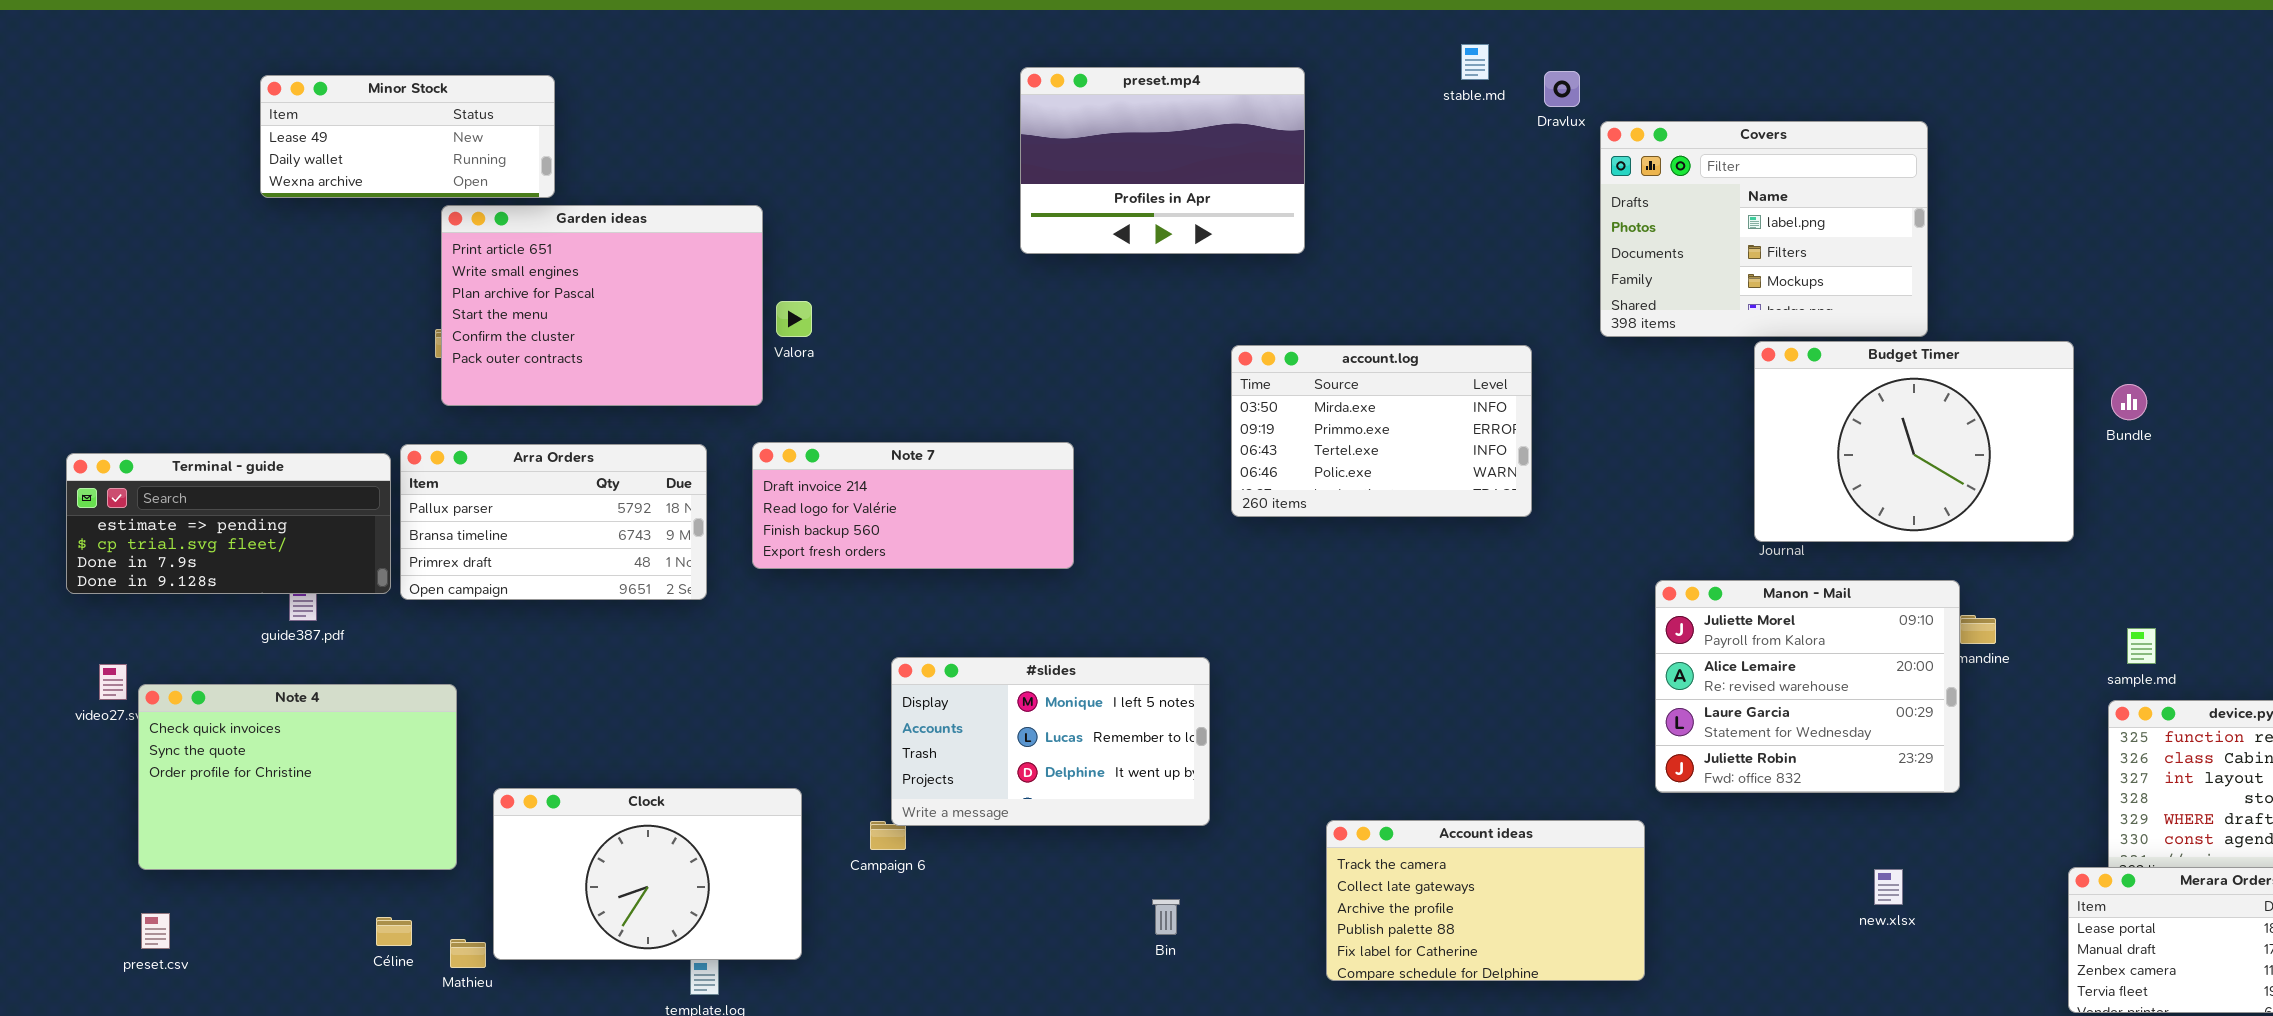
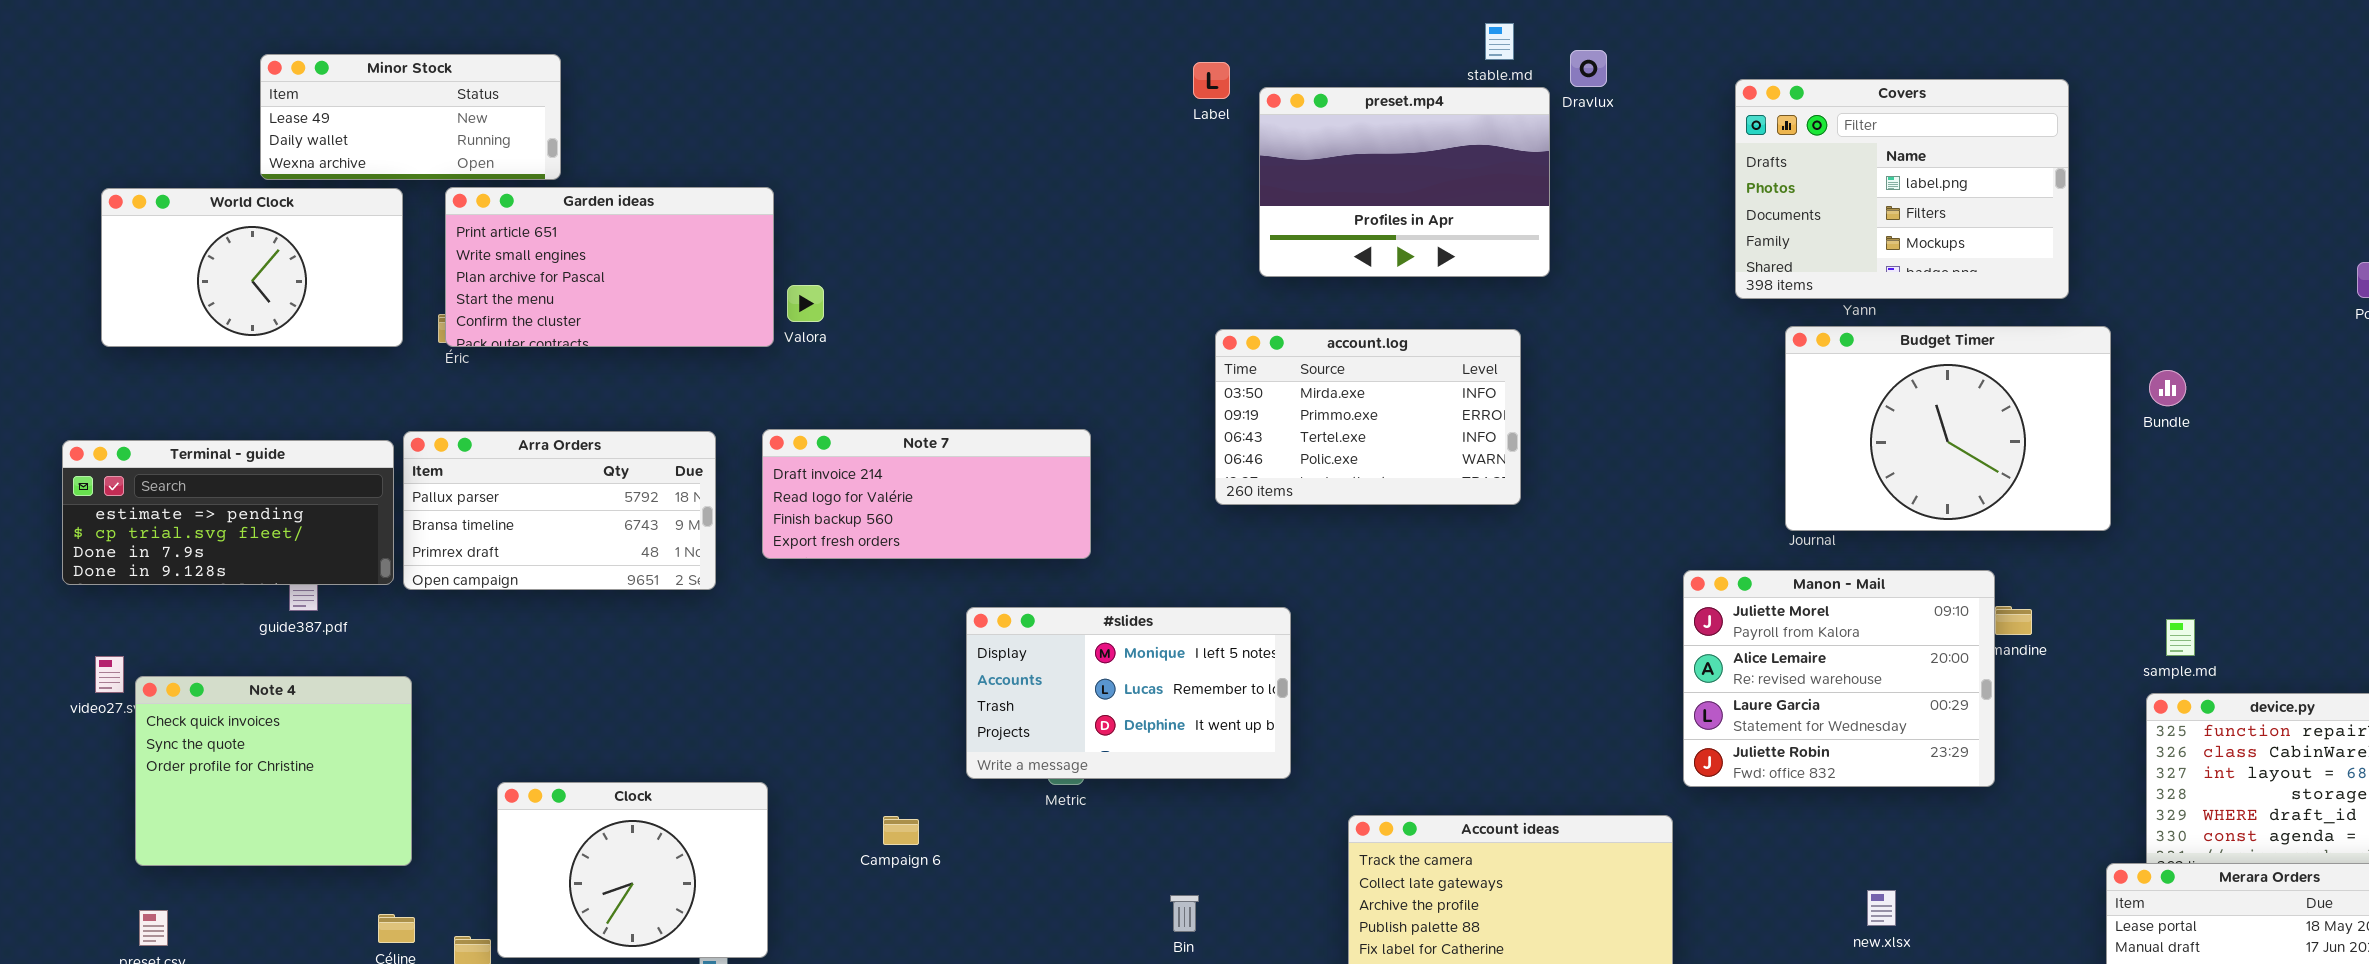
preset.mp4: [1020,67,1305,254] -> [1259,87,1550,277], moved
Covers: [1600,121,1928,337] -> [1735,79,2069,299], moved
Garden ideas: [441,205,763,406] -> [445,187,774,347], resized
World Clock: none -> [101,188,403,347], opened
account.log: [1231,345,1532,517] -> [1215,329,1521,505], moved
#slides: [891,657,1210,826] -> [966,607,1291,779], moved
Note 4: [138,684,457,870] -> [135,676,412,866], resized
Clock: [493,788,802,960] -> [497,782,768,958], resized
new.xlsx: [1874,869,1903,905] -> [1867,890,1896,926], moved

